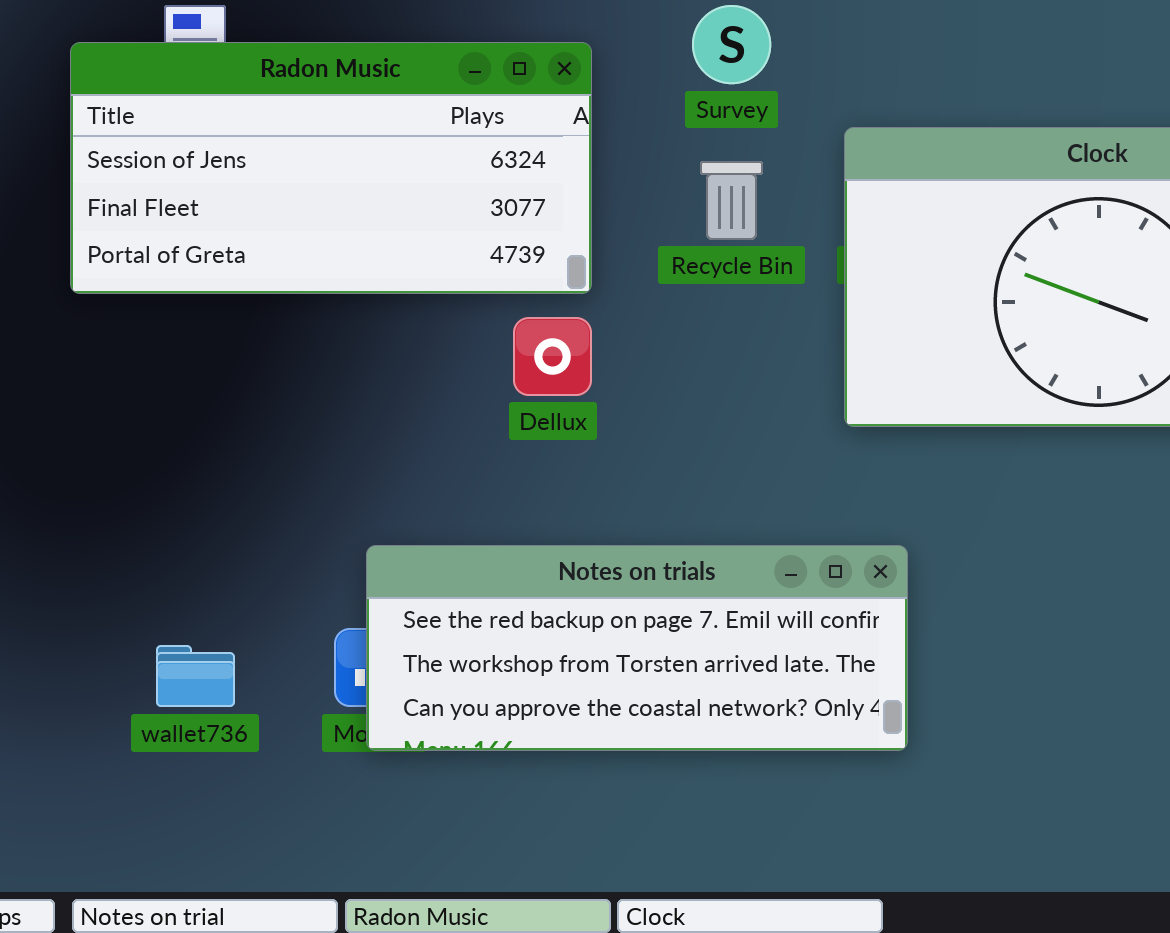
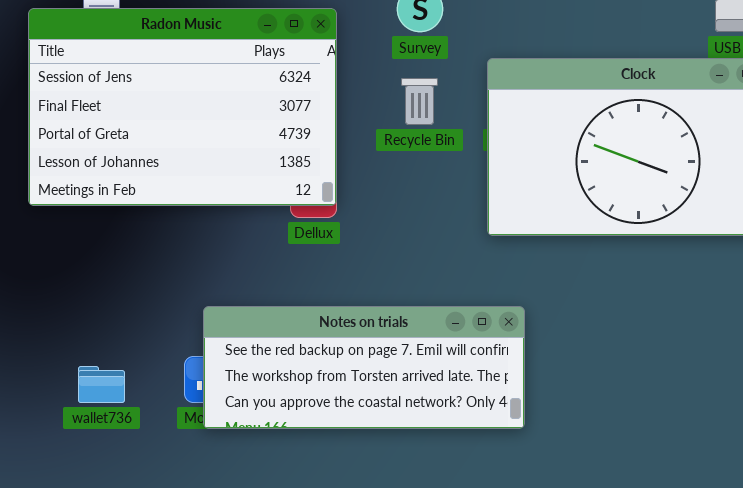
Radon Music: [70,42,592,294] -> [28,8,337,206], resized

